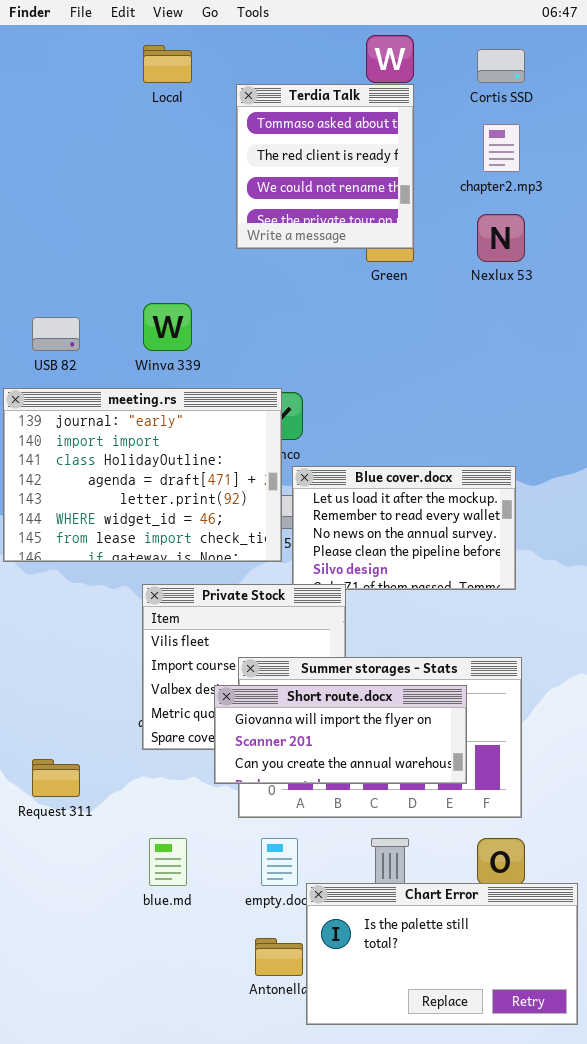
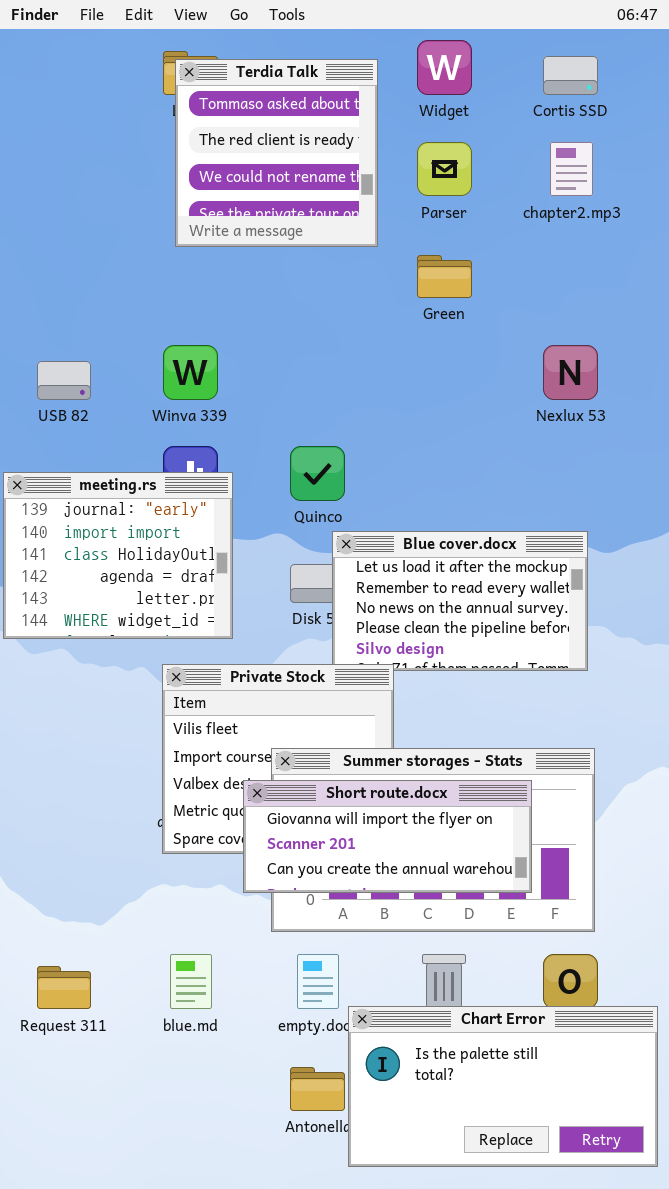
Terdia Talk: [236,84,414,249] -> [175,59,378,247], moved
Nexlux 53: [477,214,525,262] -> [543,345,598,400], moved
meeting.rs: [3,388,282,562] -> [3,472,233,639], resized
Request 311: [32,759,80,797] -> [37,966,91,1009], moved

